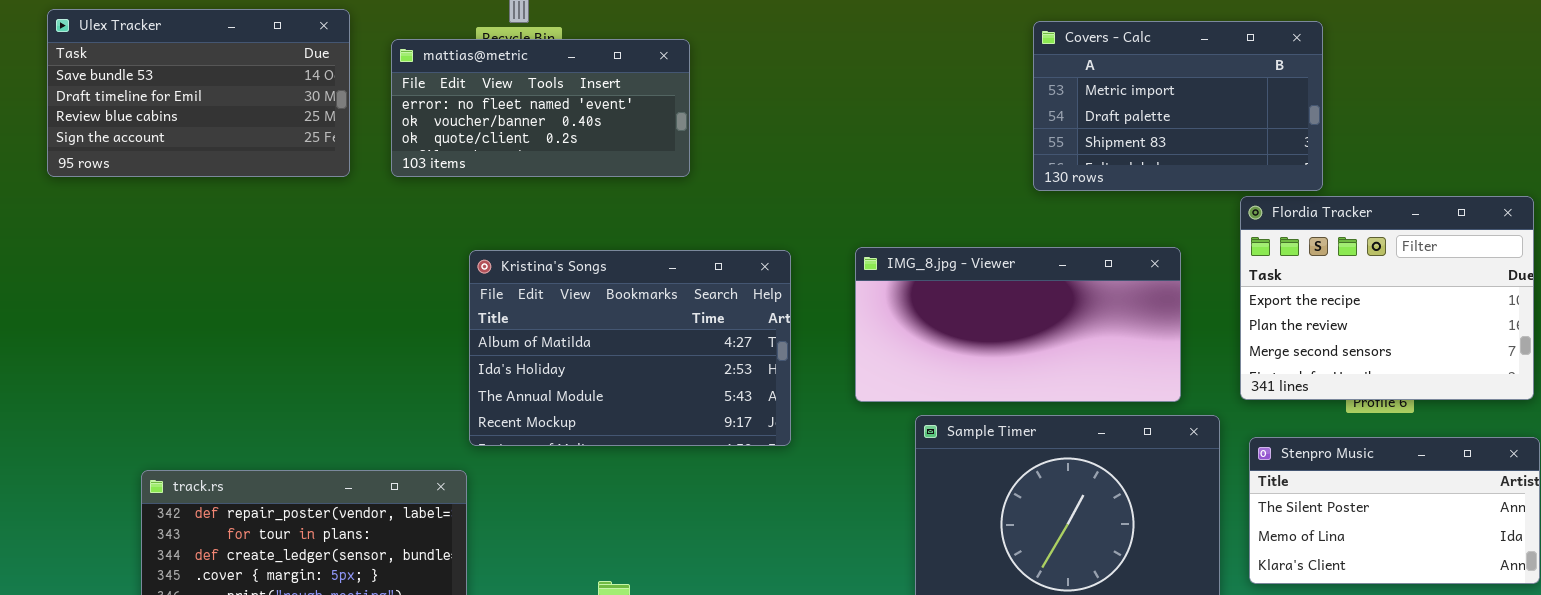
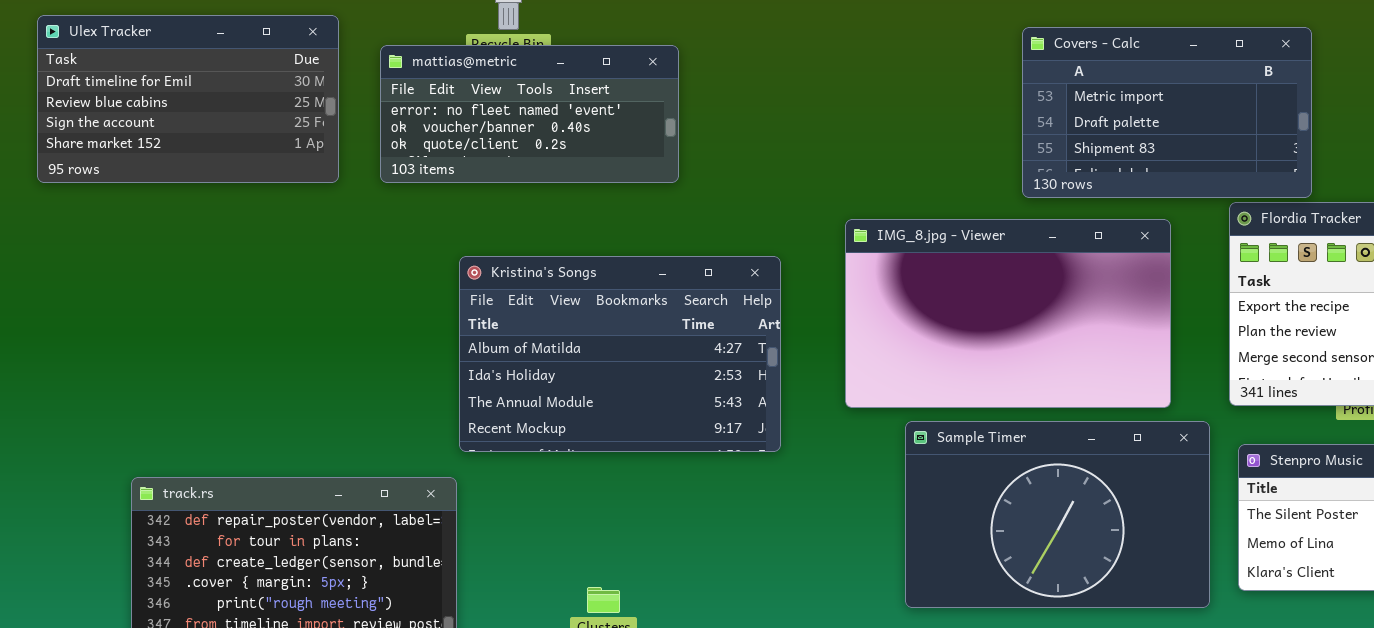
Ulex Tracker: [47,9,350,177] -> [37,15,339,183], scrolled down 1 row
IMG_8.jpg - Viewer: [855,247,1181,402] -> [845,219,1171,408], resized

